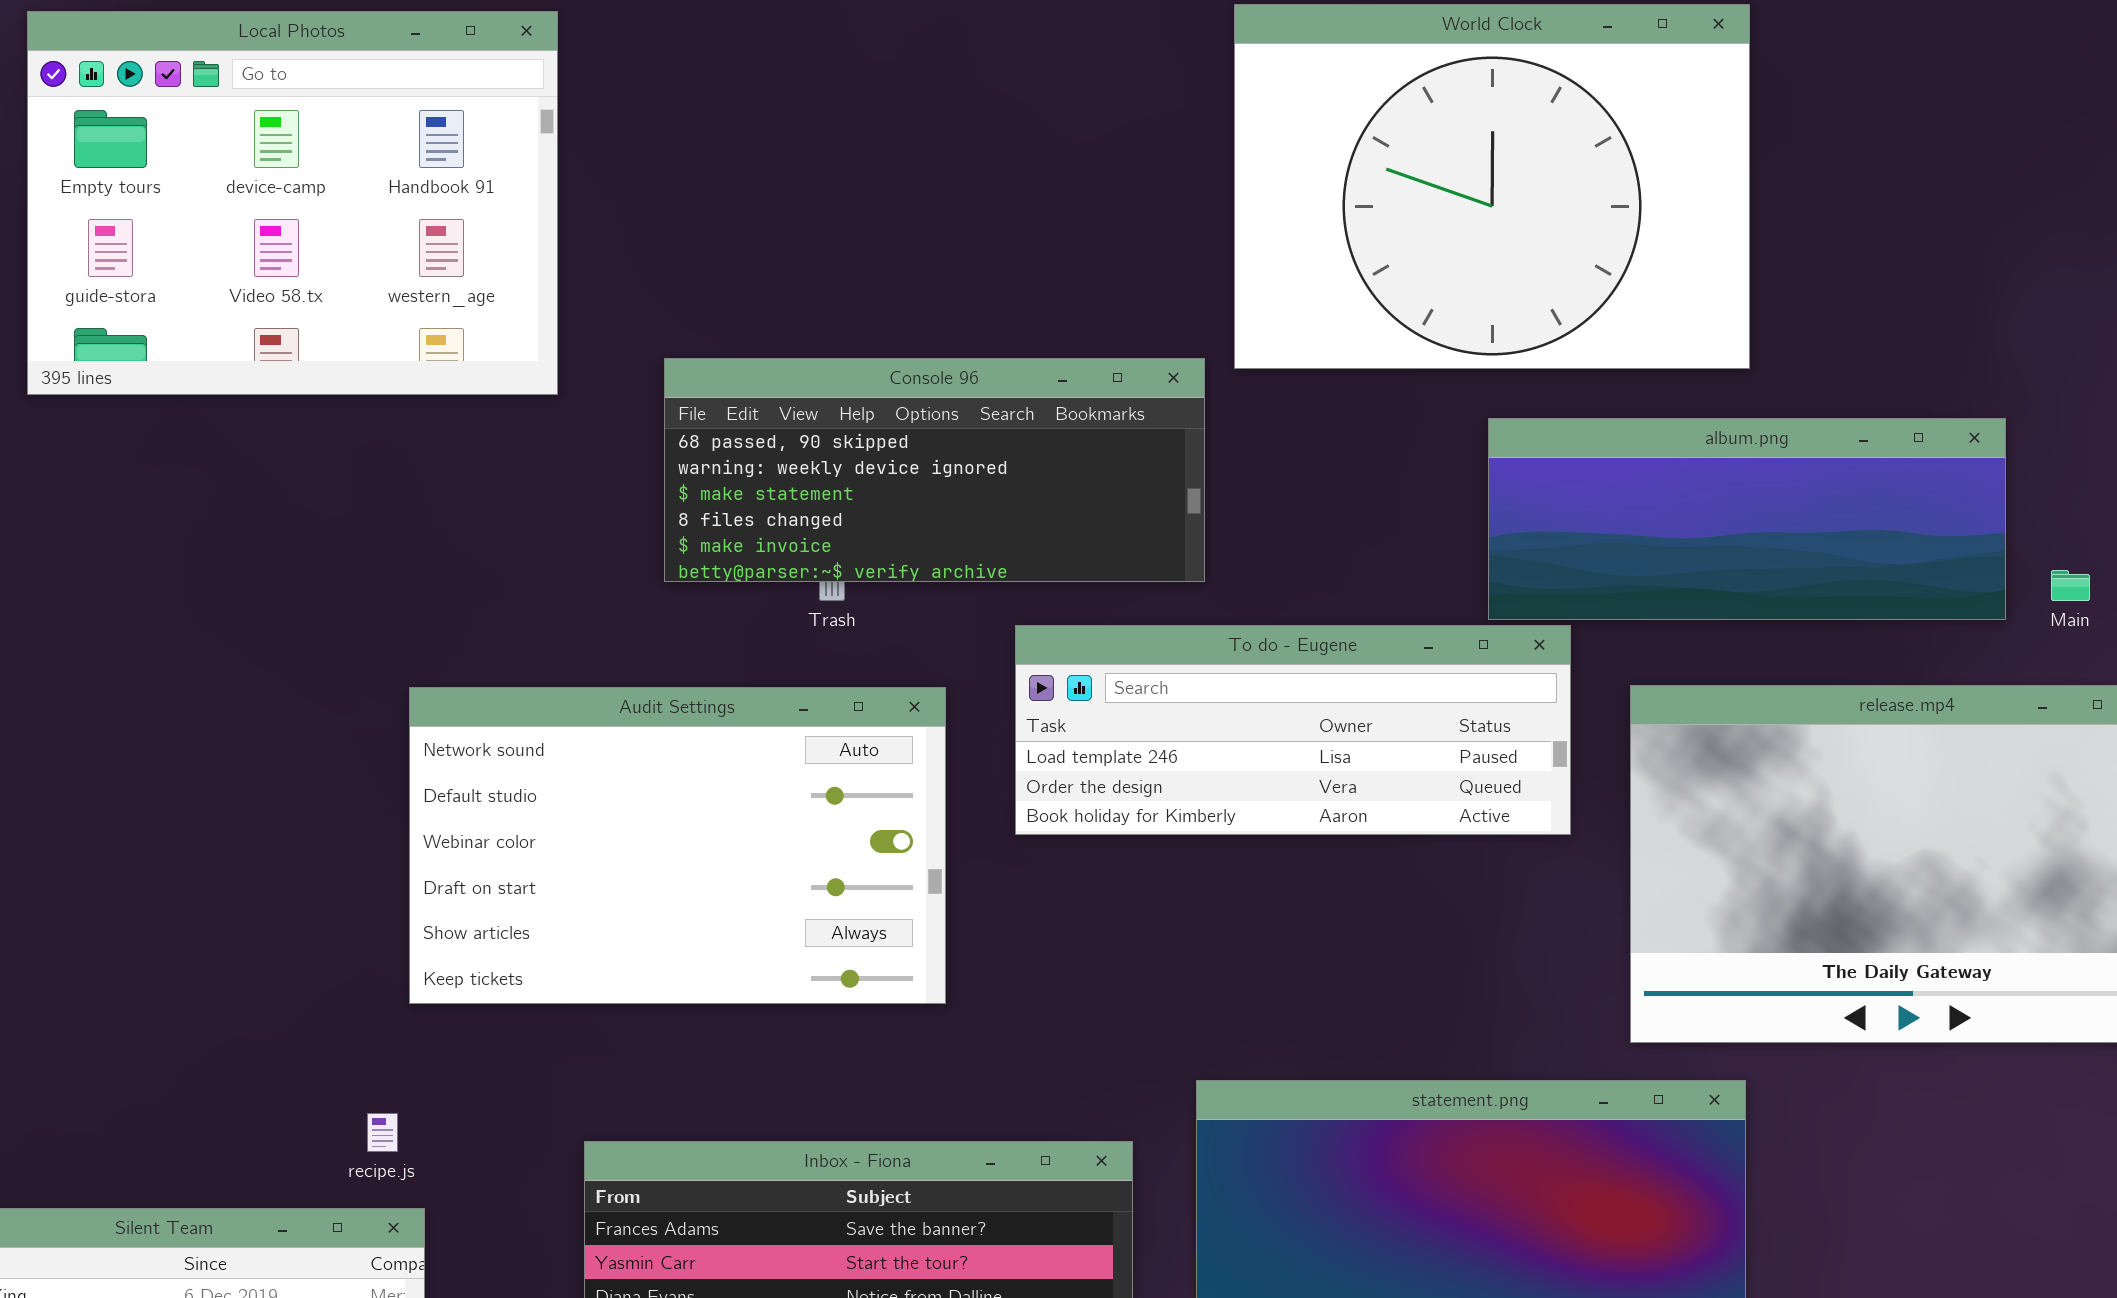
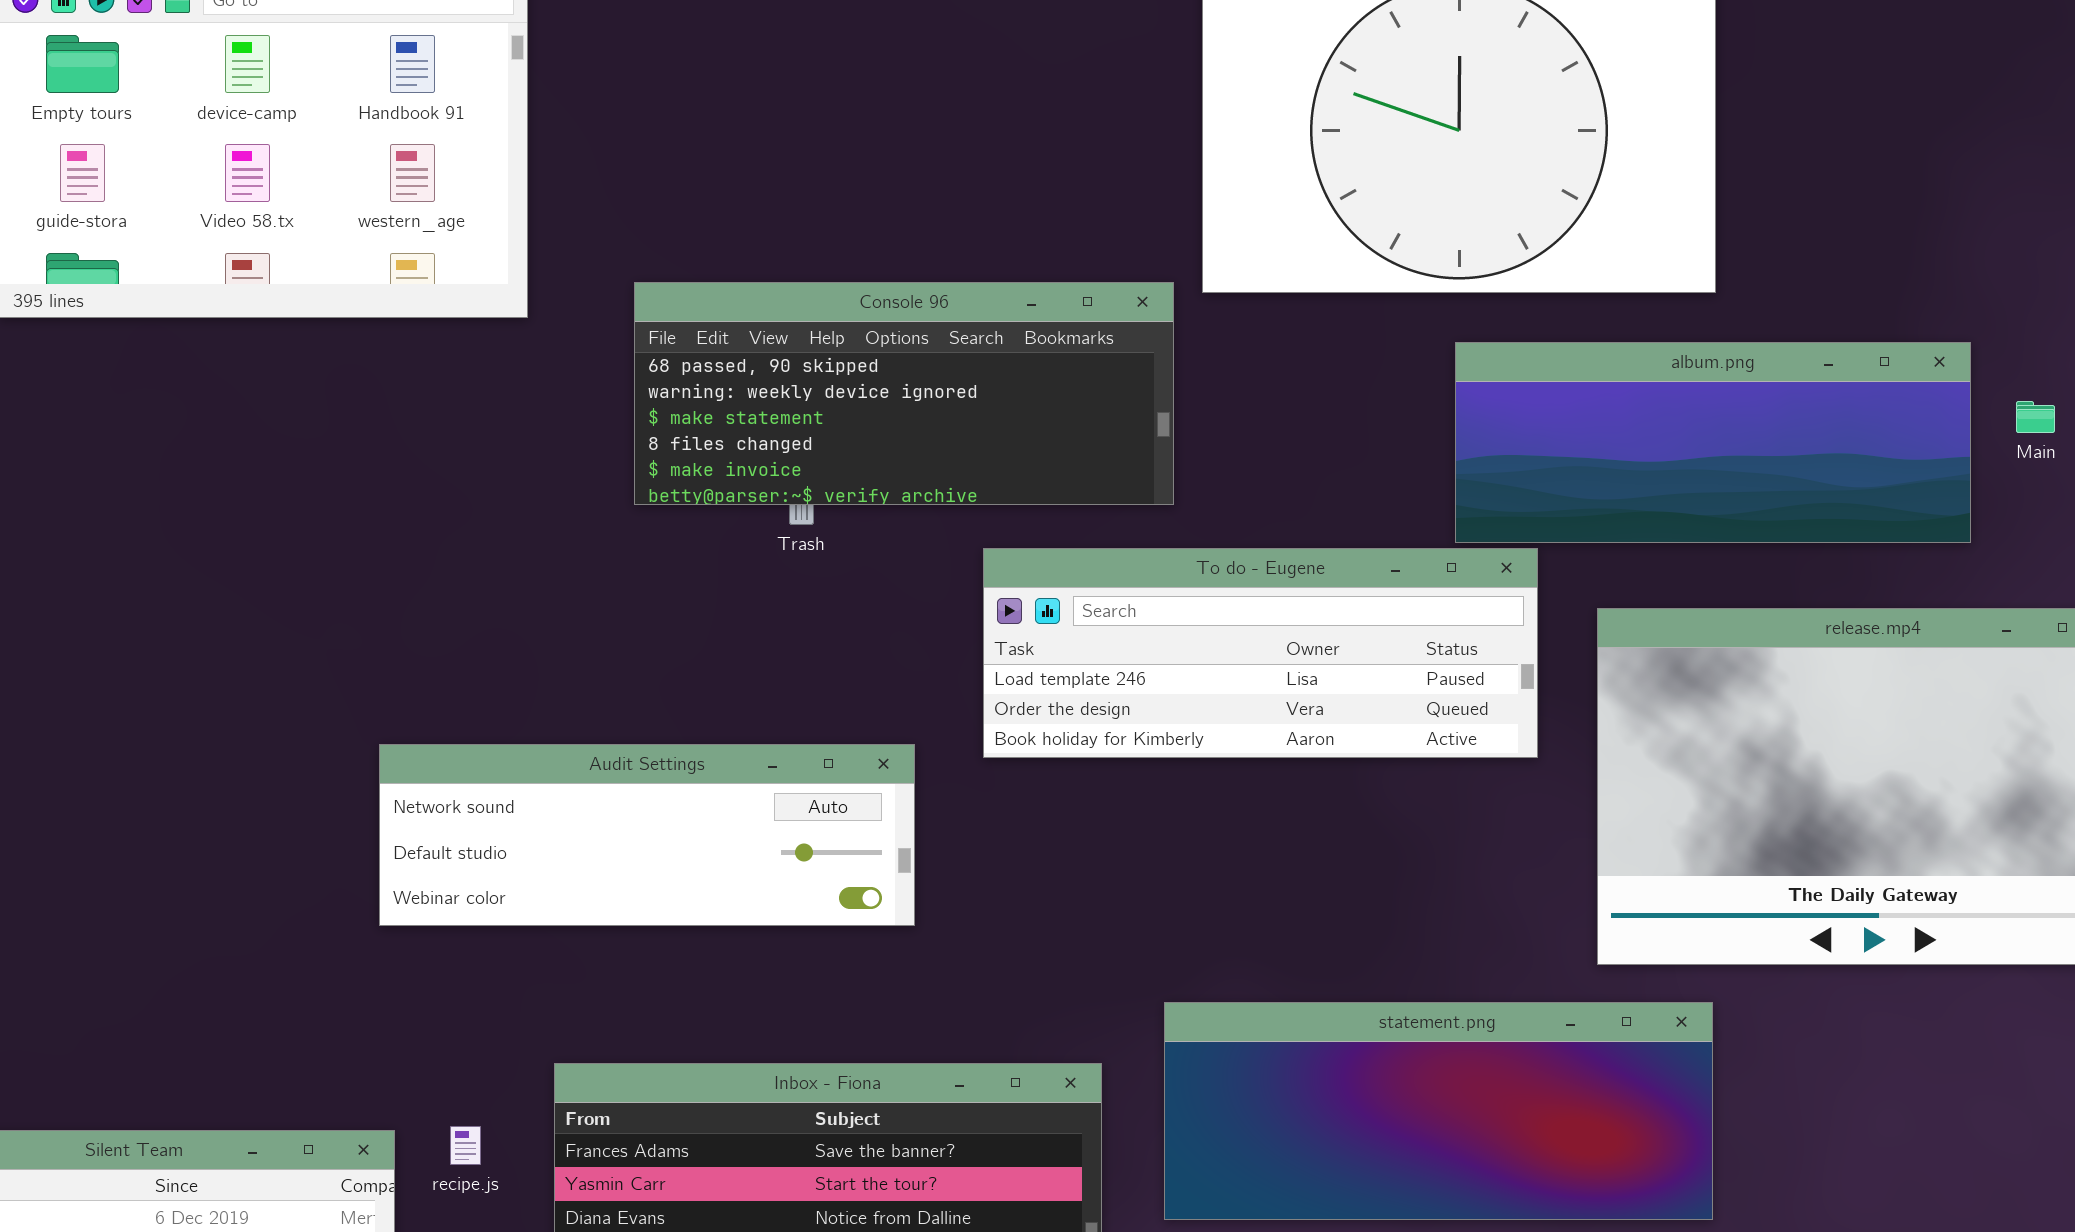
Main: [2051,570,2090,601] -> [2016,401,2055,433], moved
Audit Settings: [409,687,946,1004] -> [379,744,915,926], resized
recipe.js: [367,1113,398,1152] -> [450,1126,481,1165], moved

